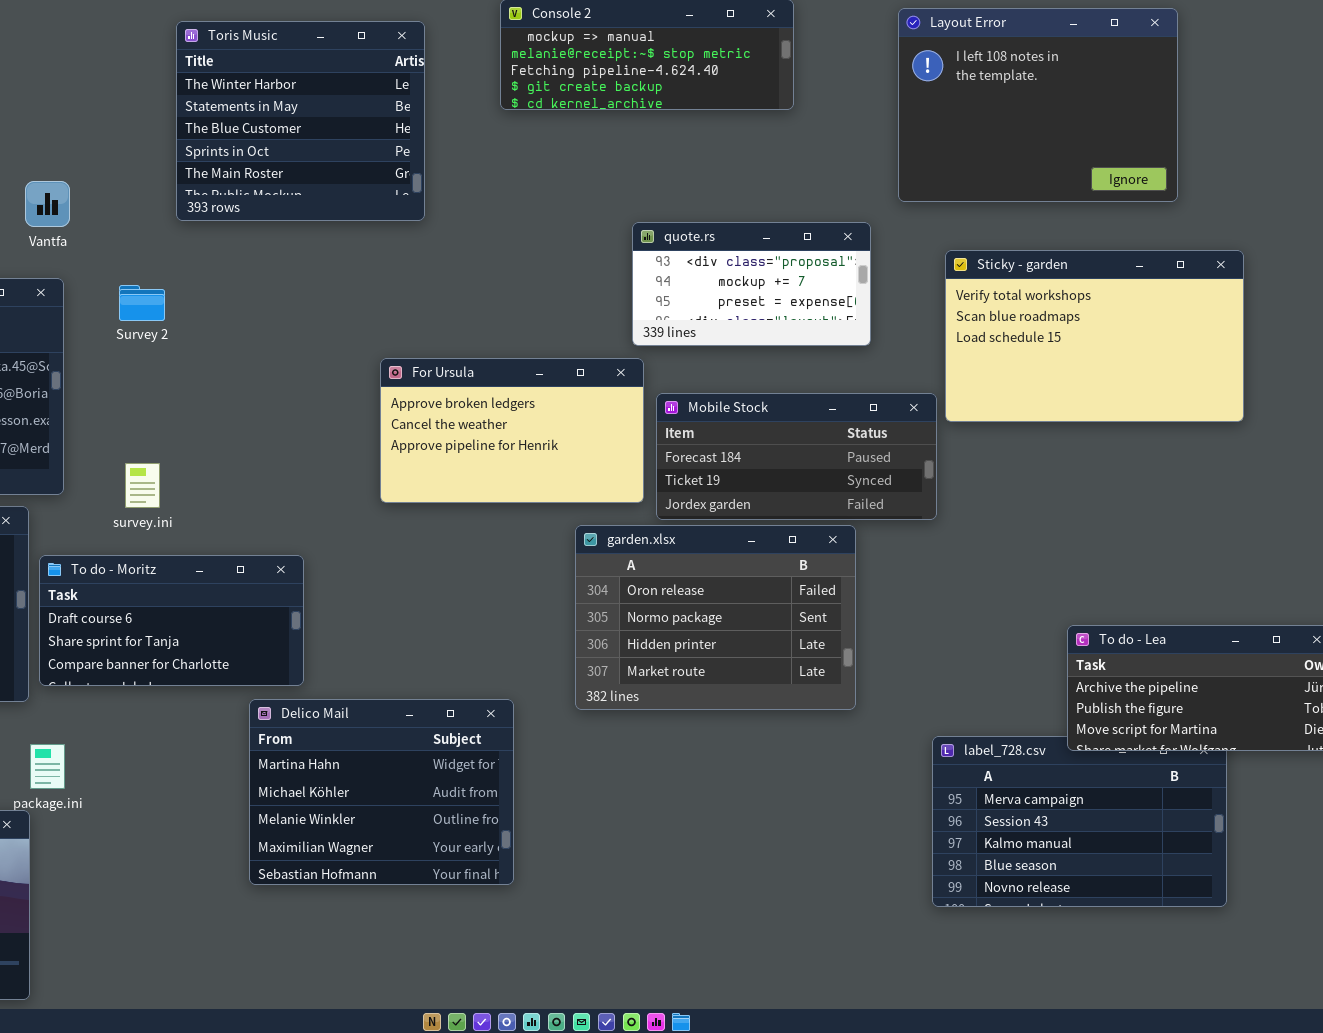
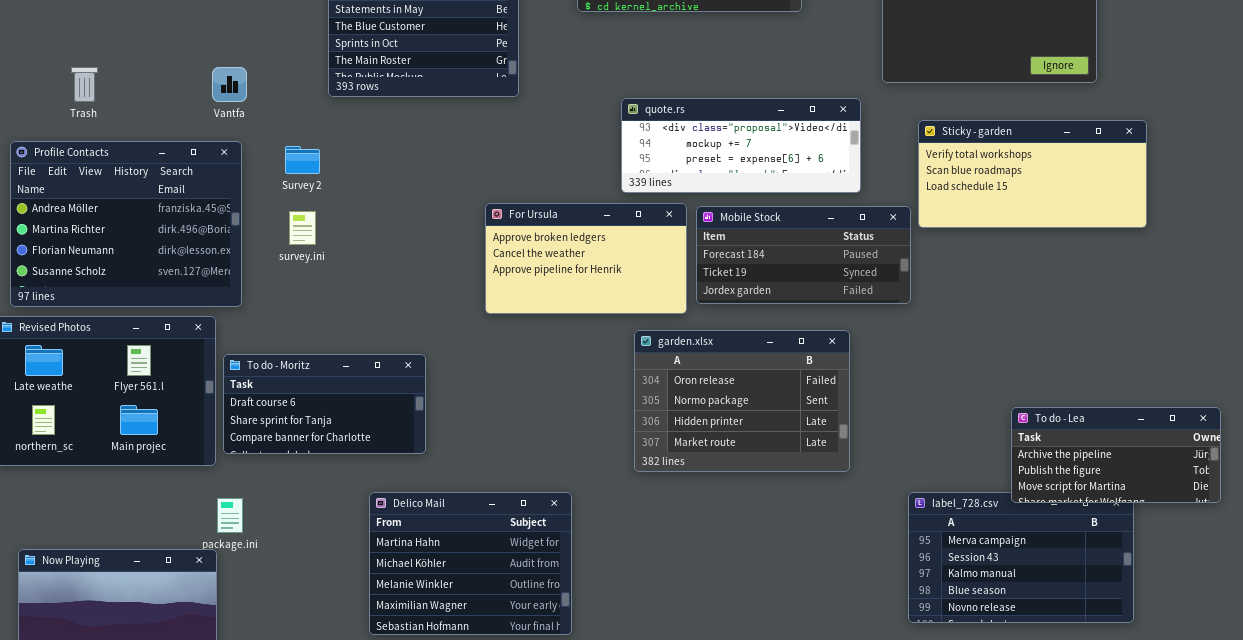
quote.rs: [632,222,871,346] -> [621,98,861,193], resized
Sticky - garden: [945,250,1244,422] -> [918,120,1147,228], resized
Mobile Stock: [656,393,937,520] -> [696,206,911,304], moved
survey.ini: [125,463,160,508] -> [289,211,316,245], moved
Delico Mail: [249,699,514,885] -> [369,492,572,635], moved

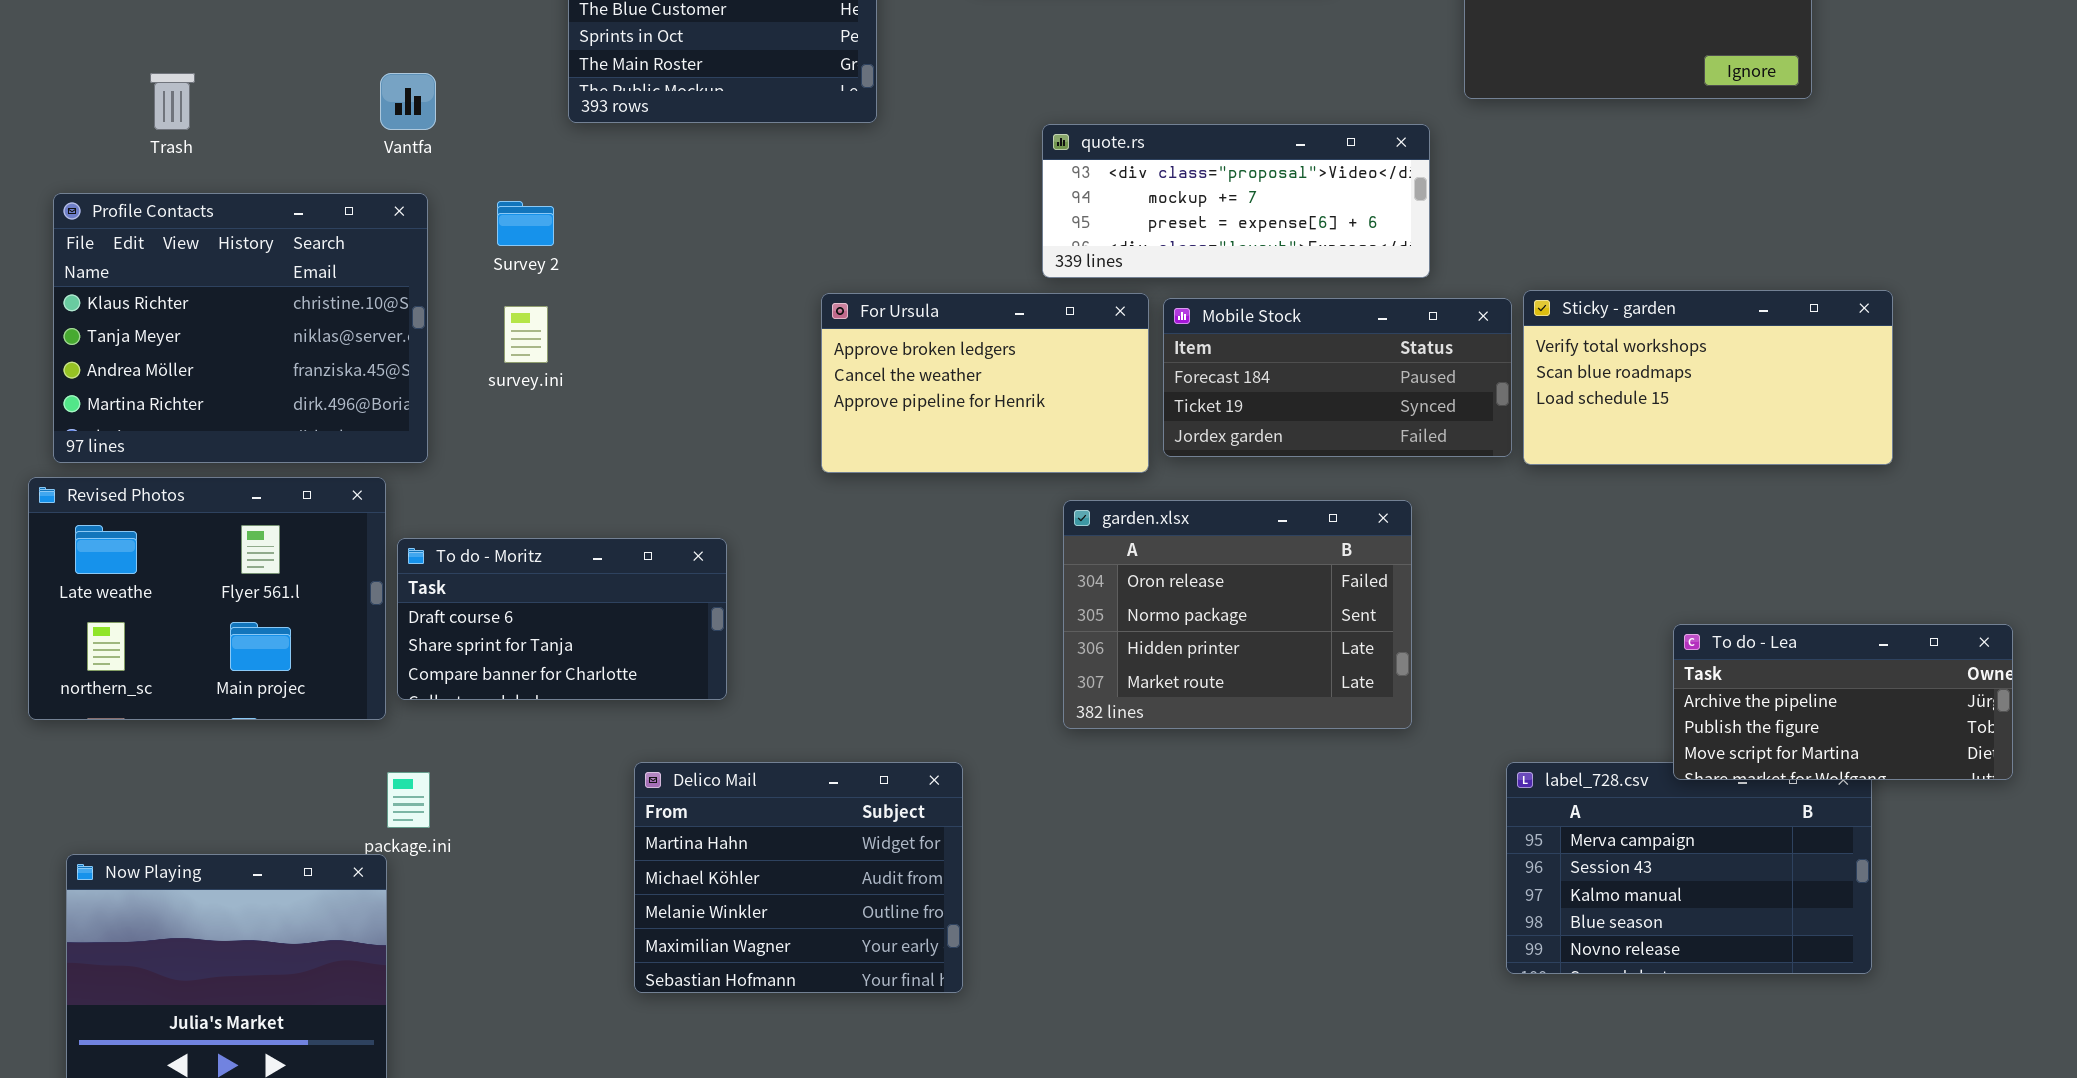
Sticky - garden: [918,120,1147,228] -> [1523,290,1893,465], moved
Profile Contacts: [10,141,242,307] -> [53,193,428,463], scrolled up 2 rows

